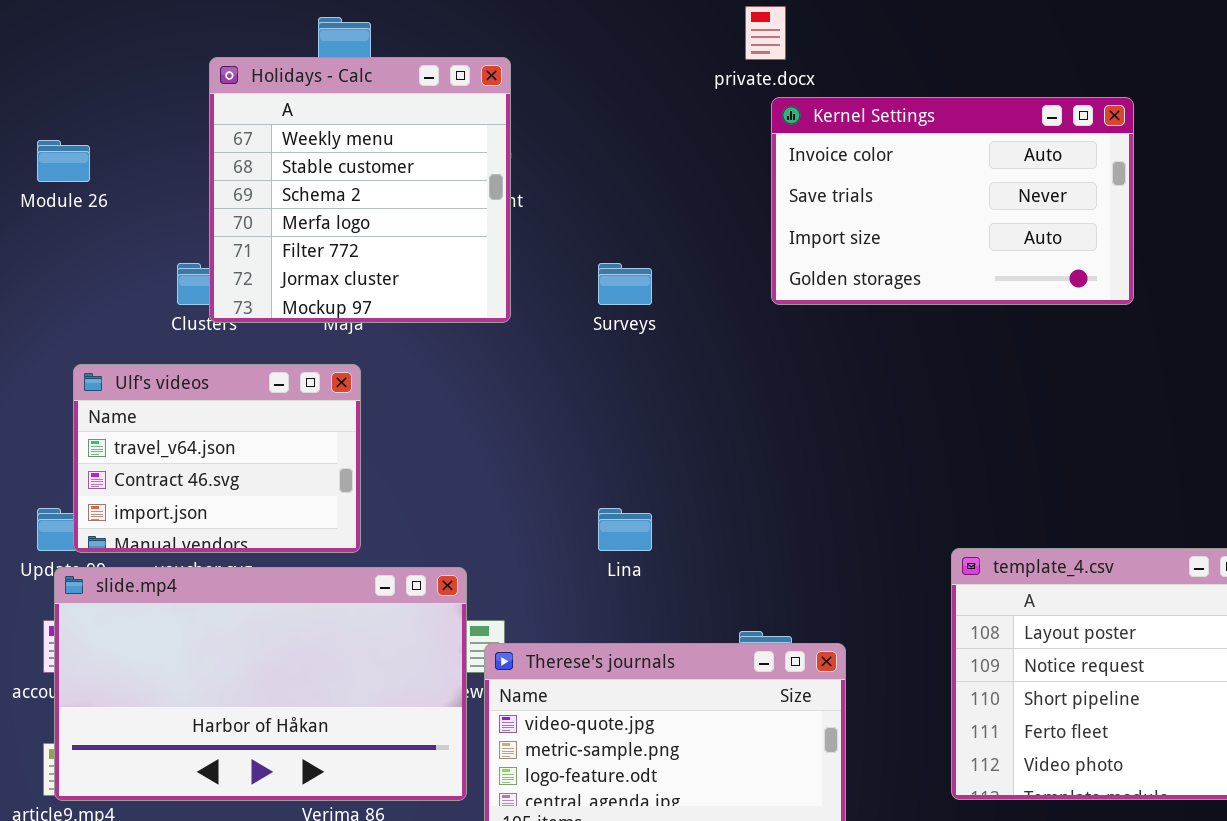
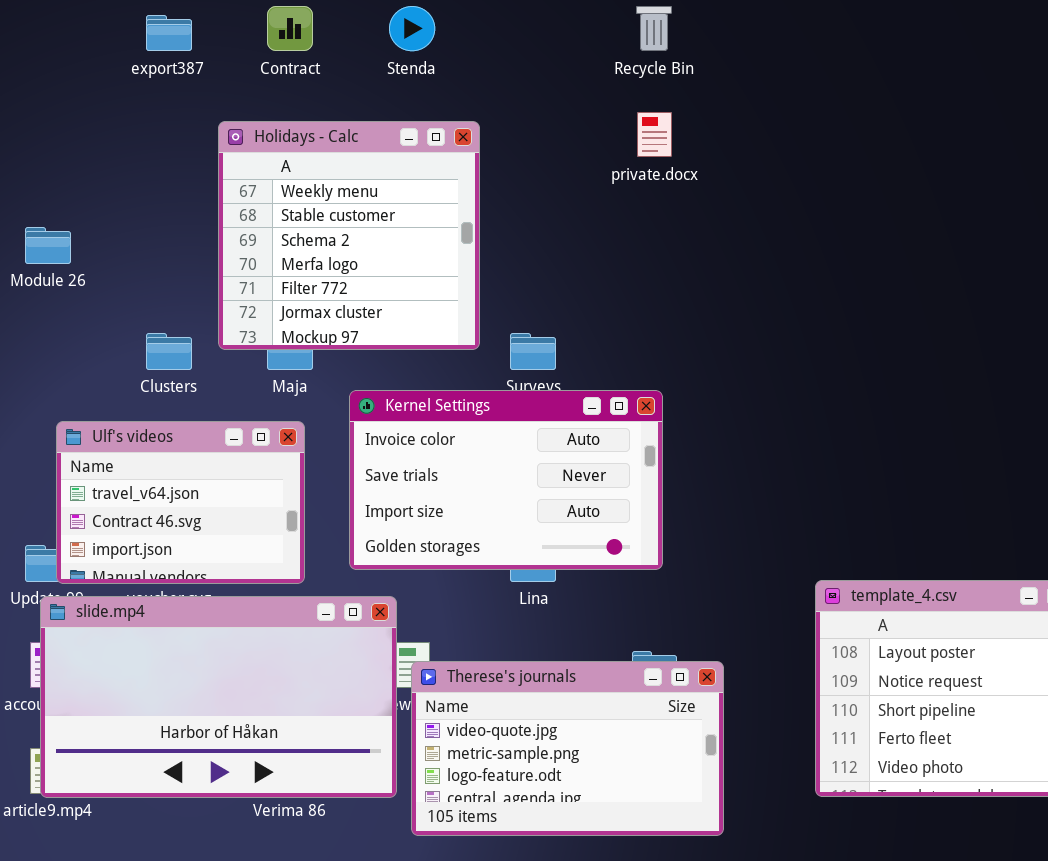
Holidays - Calc: [209,57,511,323] -> [218,121,480,350], moved
Kernel Settings: [771,97,1134,305] -> [349,390,663,570], moved

